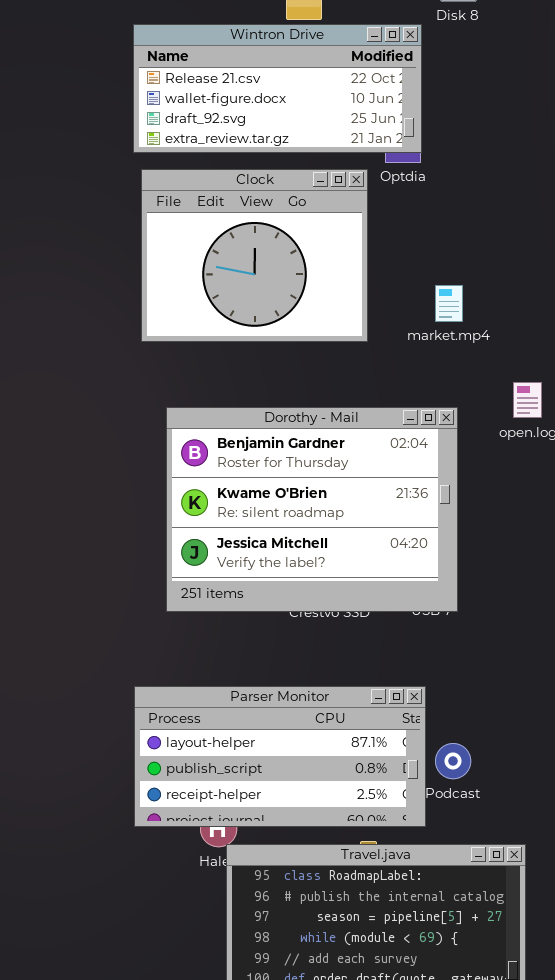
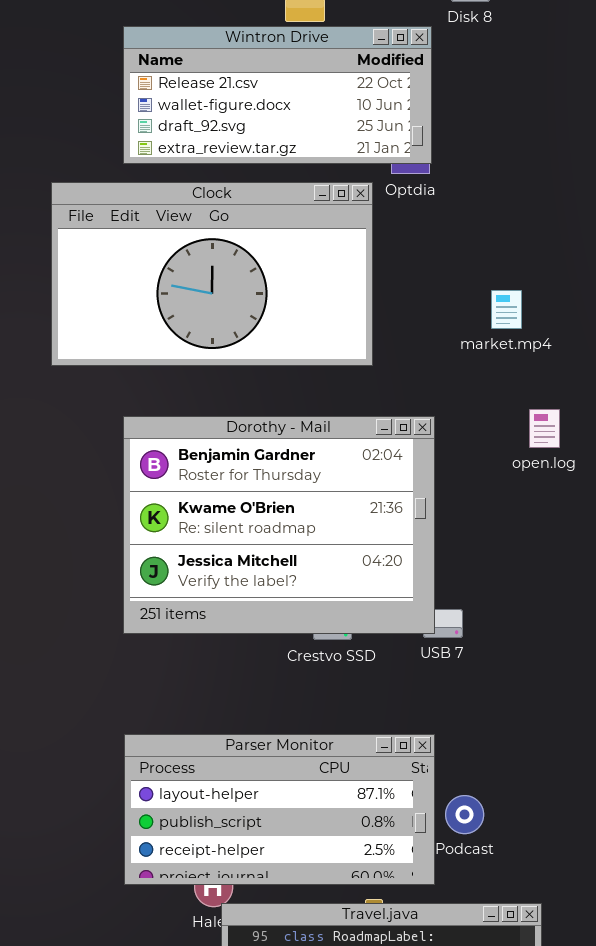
Clock: [141,169,368,342] -> [51,182,373,366], resized
market.mp4: [435,285,463,322] -> [491,290,522,329], moved
Dorothy - Mail: [166,407,458,612] -> [123,416,435,634], moved

